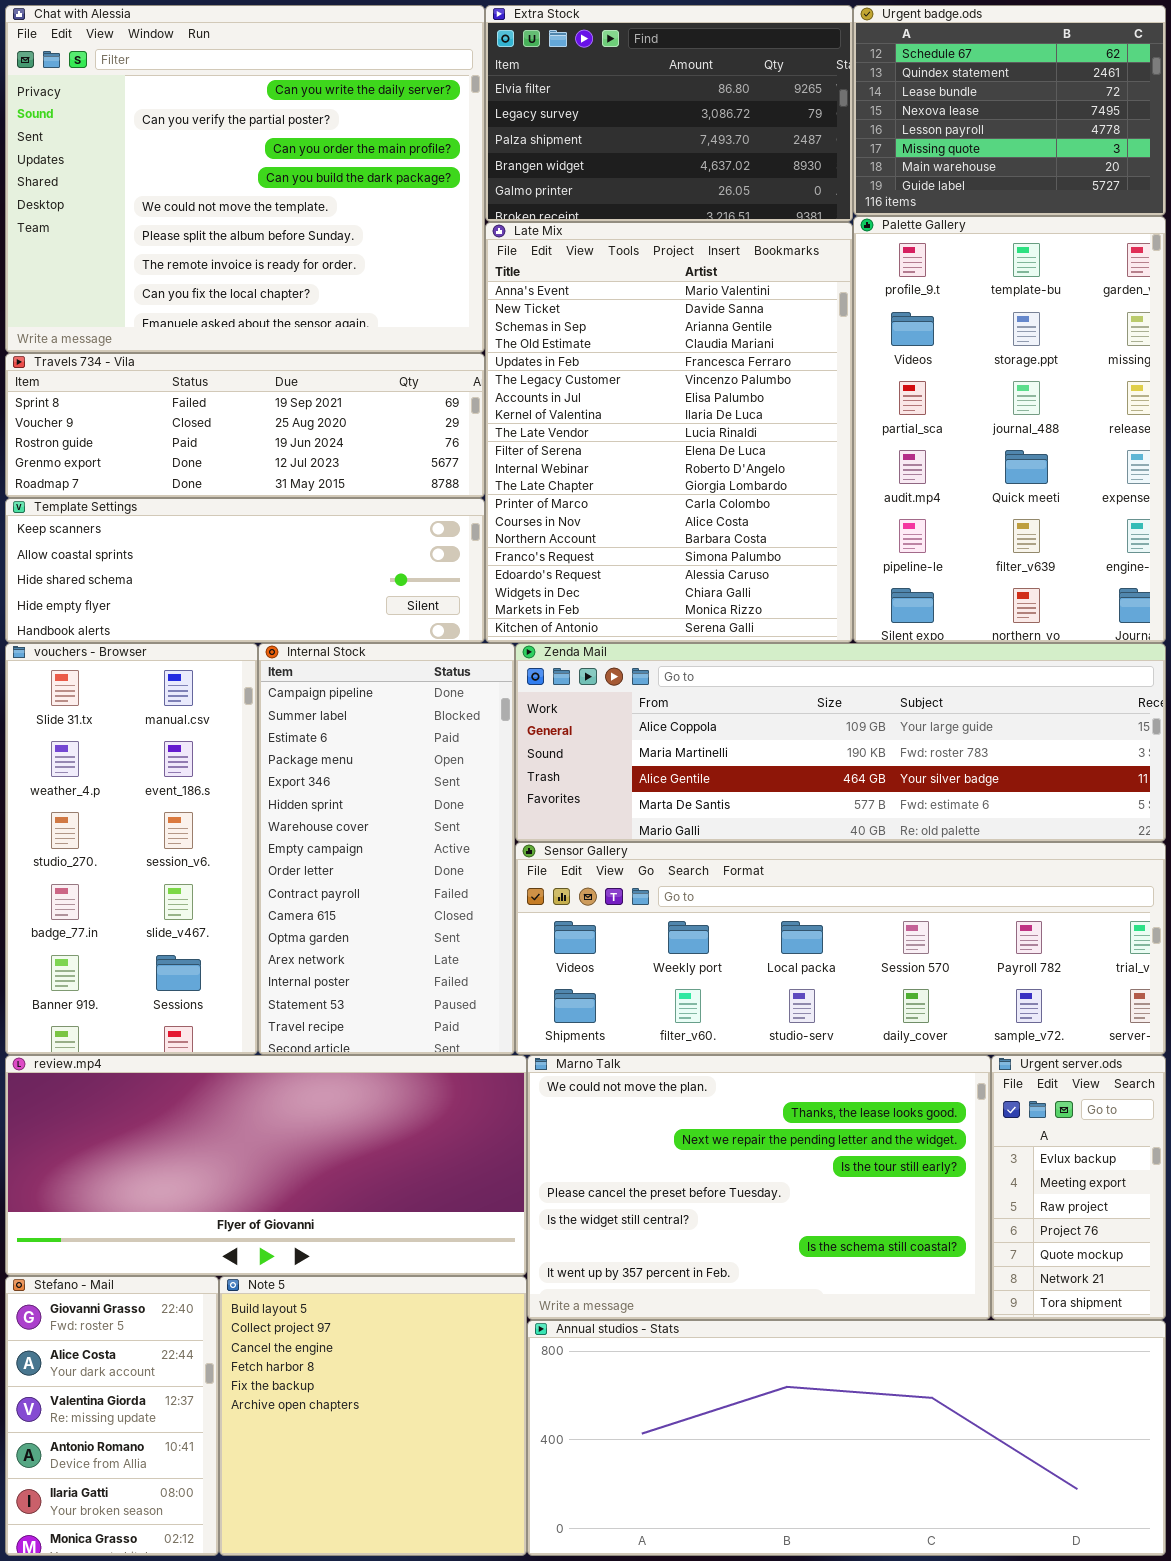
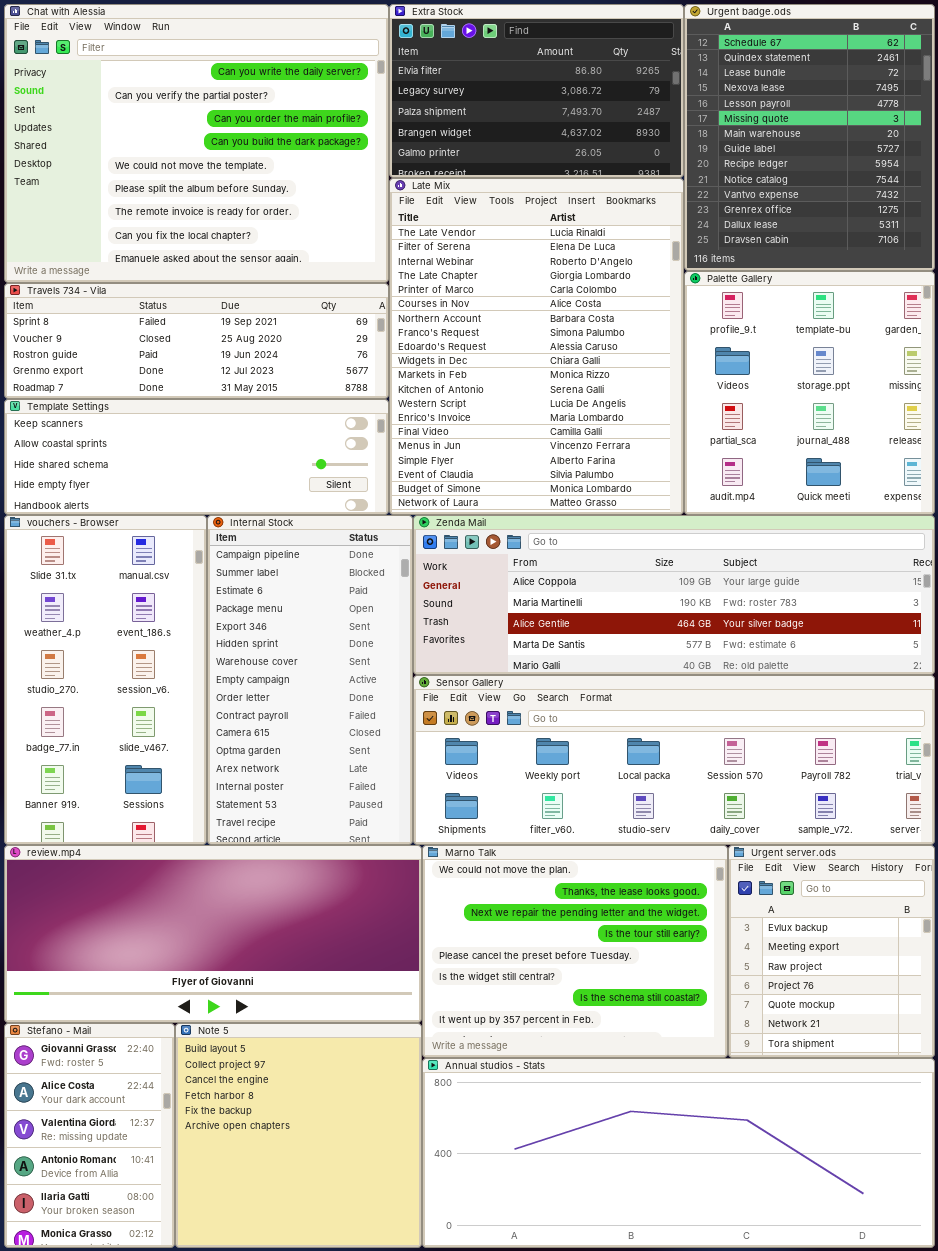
Urgent badge.ods: [853,5,1166,216] -> [684,4,935,271], resized
Palette Gallery: [853,216,1166,643] -> [684,271,935,515], resized
Late Mix: [485,222,853,643] -> [389,178,684,515], scrolled down 8 rows
Marno Talk: [527,1055,991,1320] -> [422,845,728,1058], resized
Urgent server.ods: [991,1055,1166,1320] -> [728,845,935,1058], resized

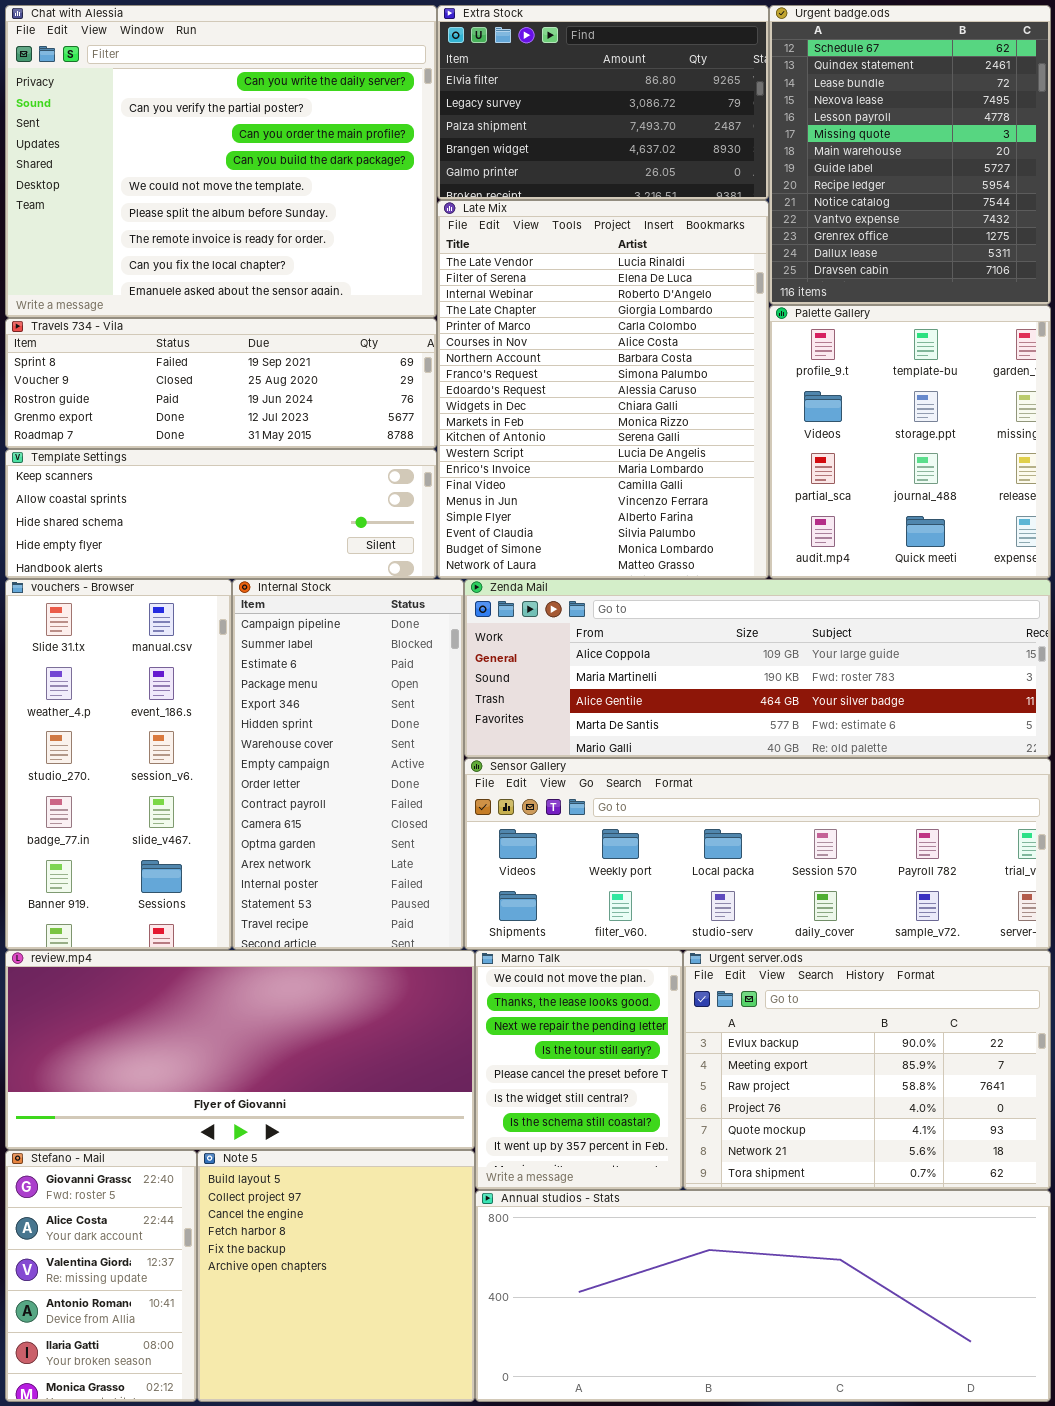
Marno Talk: [422,845,728,1058] -> [475,950,683,1190], resized
Urgent server.ods: [728,845,935,1058] -> [683,950,1051,1190], resized

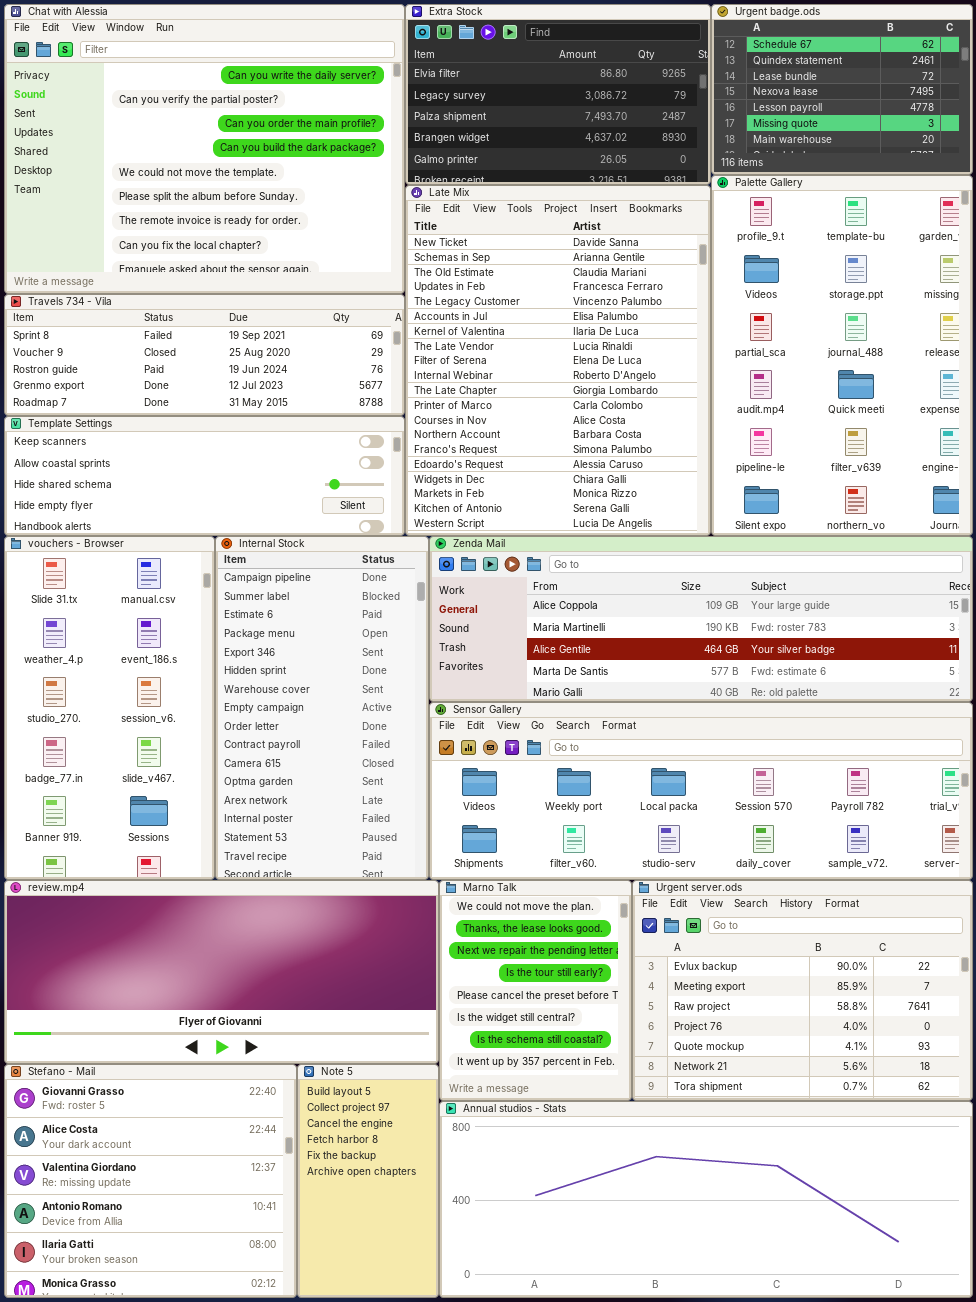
Urgent badge.ods: [769,5,1051,305] -> [711,4,973,175], resized
Late Mix: [437,200,769,579] -> [405,185,711,536], scrolled up 7 rows
Palette Gallery: [769,305,1051,579] -> [711,175,973,536], resized
Stefano - Mail: [5,1150,197,1402] -> [4,1064,297,1298], resized
Note 5: [197,1150,475,1402] -> [297,1064,439,1298], resized

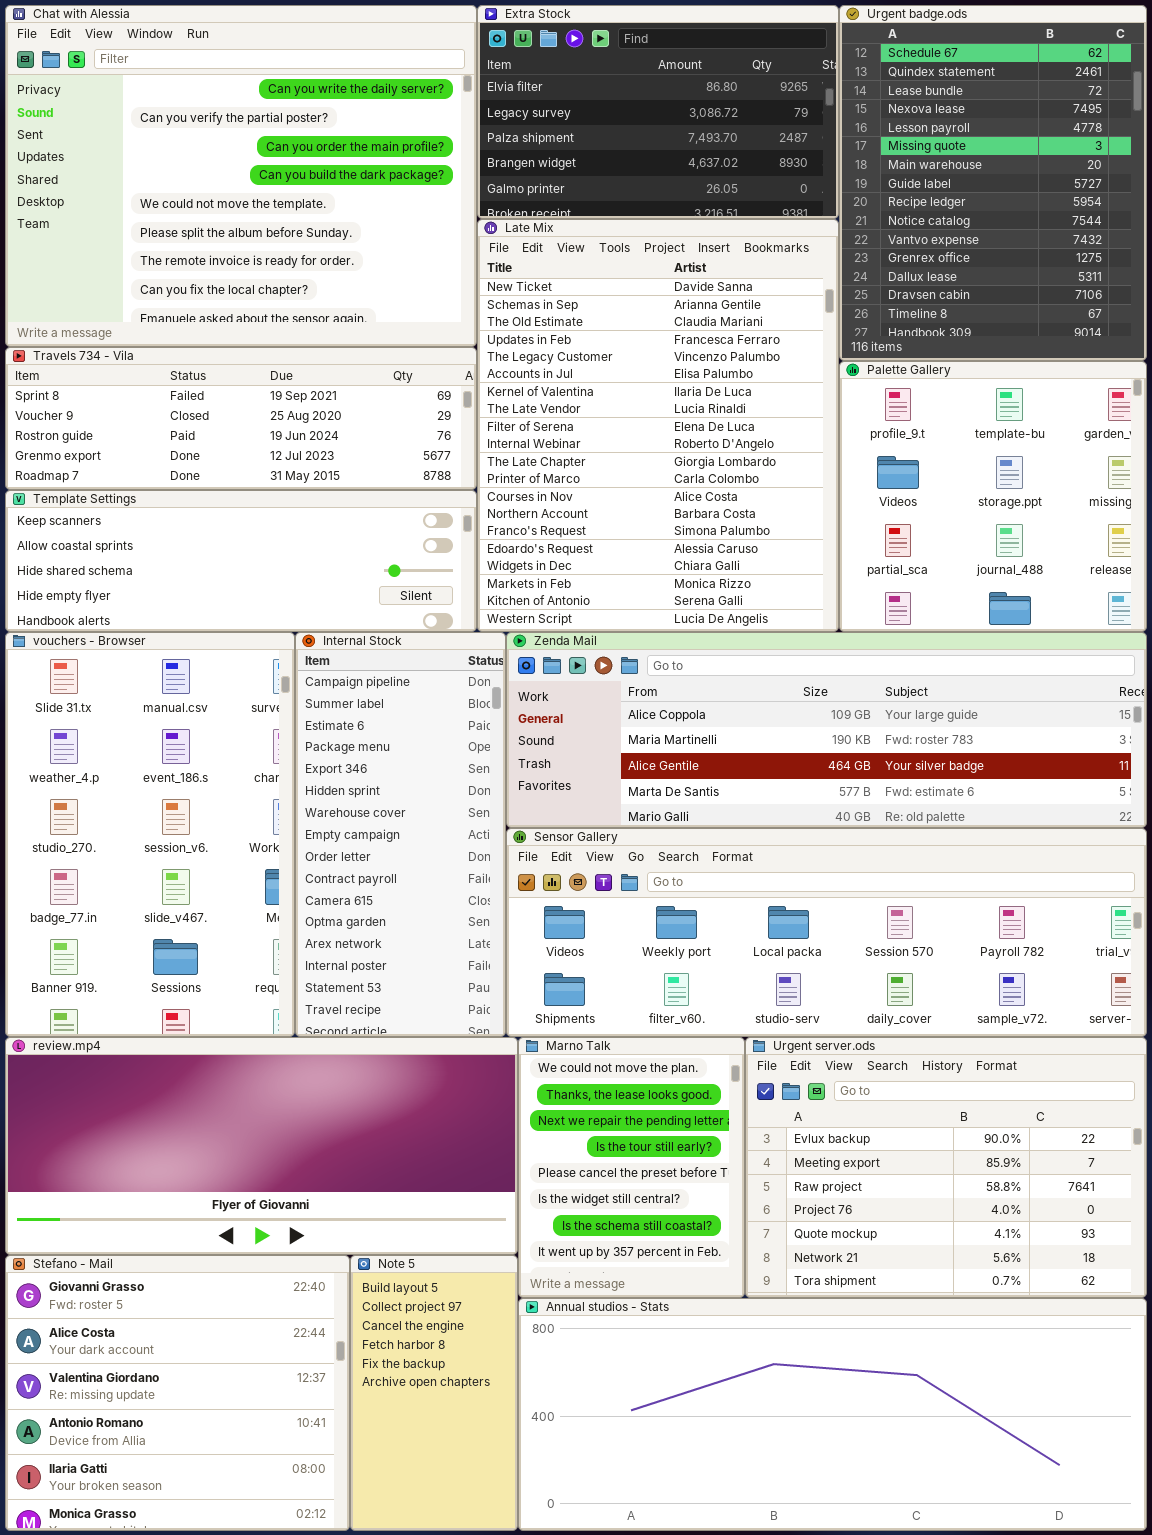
Urgent badge.ods: [711,4,973,175] -> [839,5,1147,361], resized
Palette Gallery: [711,175,973,536] -> [839,361,1147,632], resized
vouchers - Browser: [4,536,215,880] -> [5,632,295,1037], resized
Internal Stock: [215,536,429,880] -> [295,632,506,1037], resized

